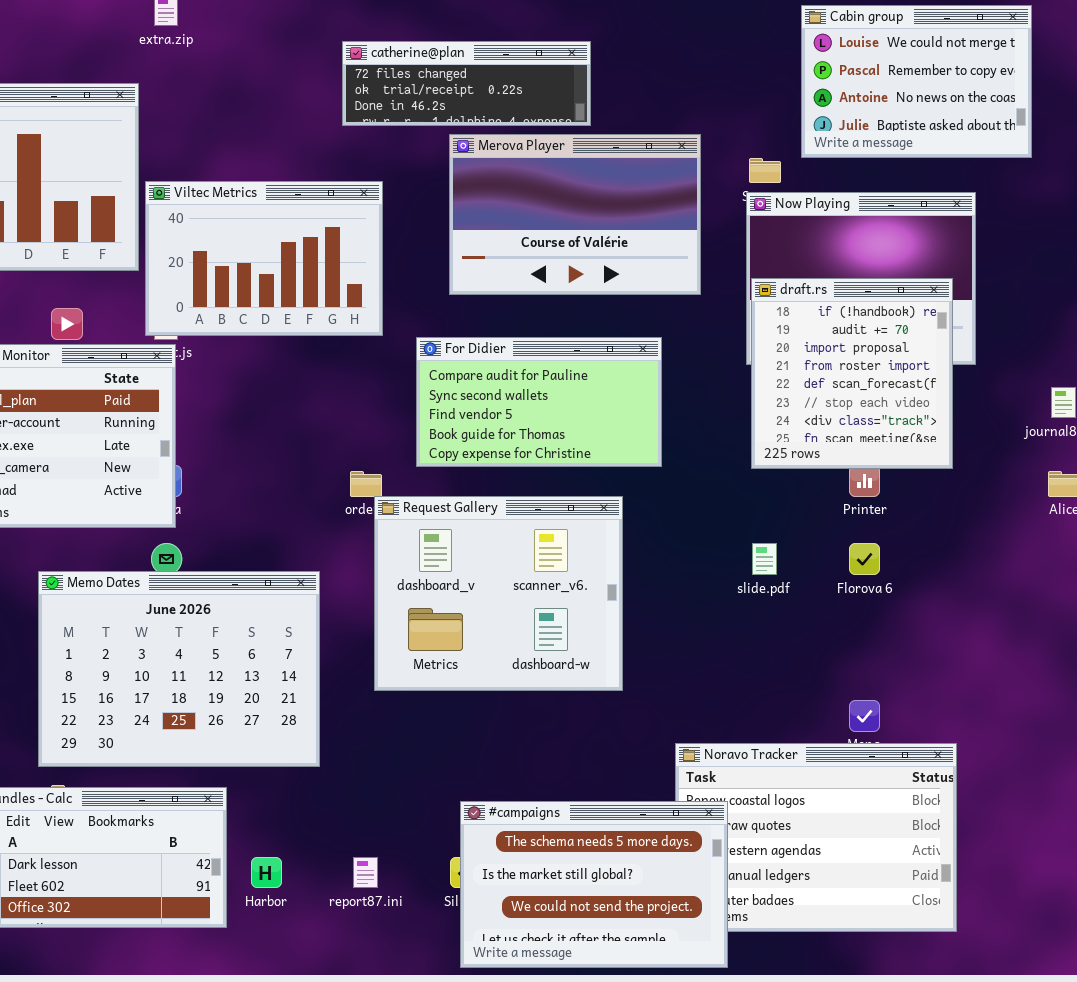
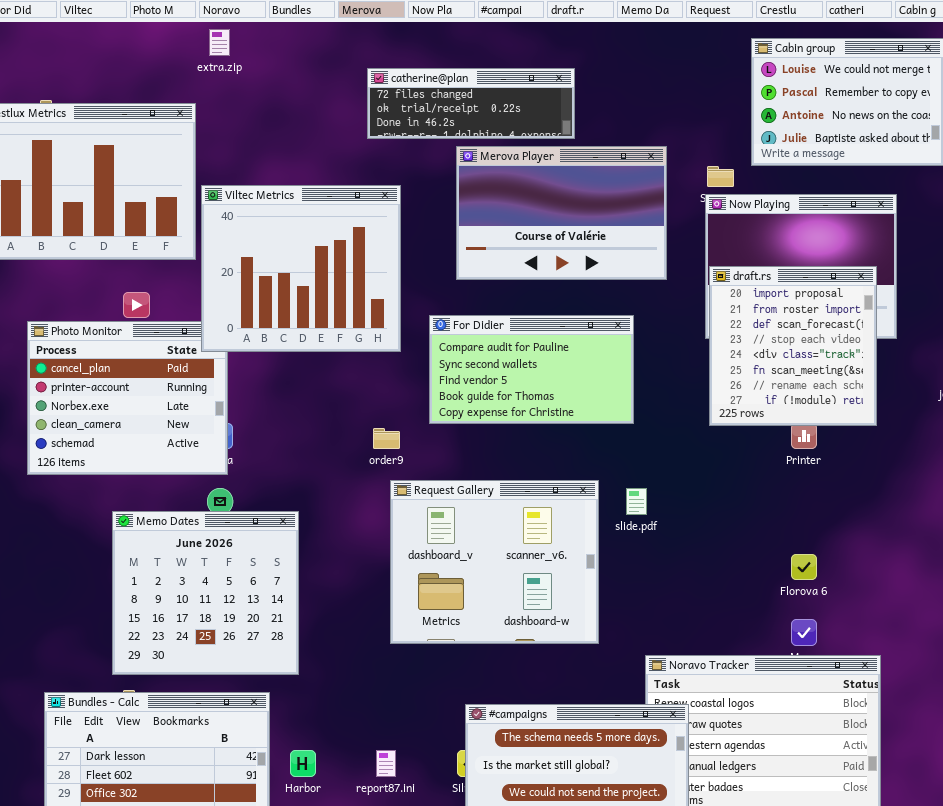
Viltec Metrics: [145,181,383,336] -> [201,185,401,352], resized
draft.rs: [751,278,953,469] -> [709,266,877,426], scrolled down 2 rows
Request Gallery: [374,496,623,691] -> [390,480,599,644], moved
slide.pdf: [752,543,777,575] -> [626,488,647,515], moved
Florova 6: [849,543,880,575] -> [791,554,817,580], moved
Memo Dates: [38,571,320,767] -> [112,511,299,675], resized

